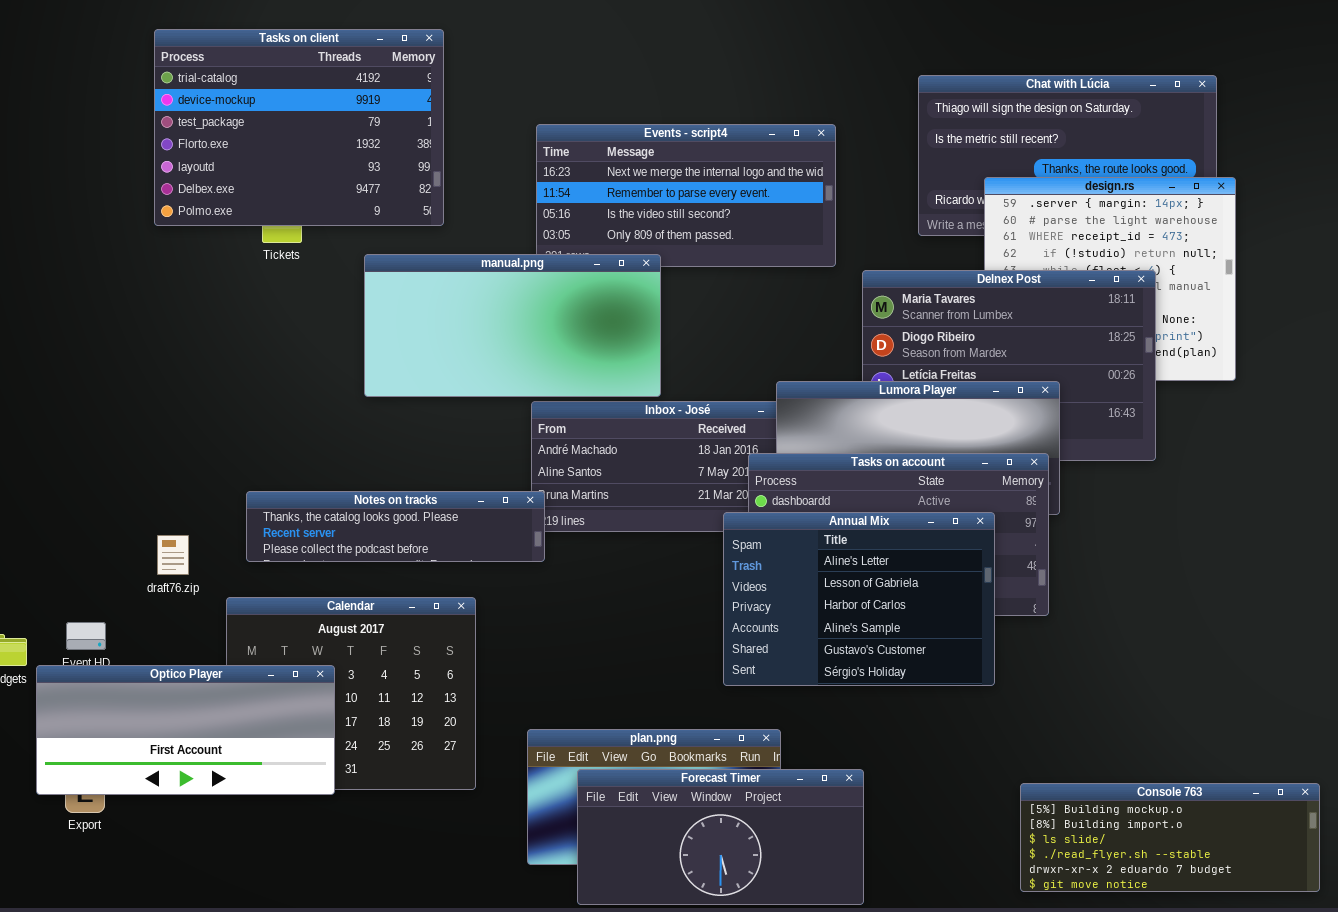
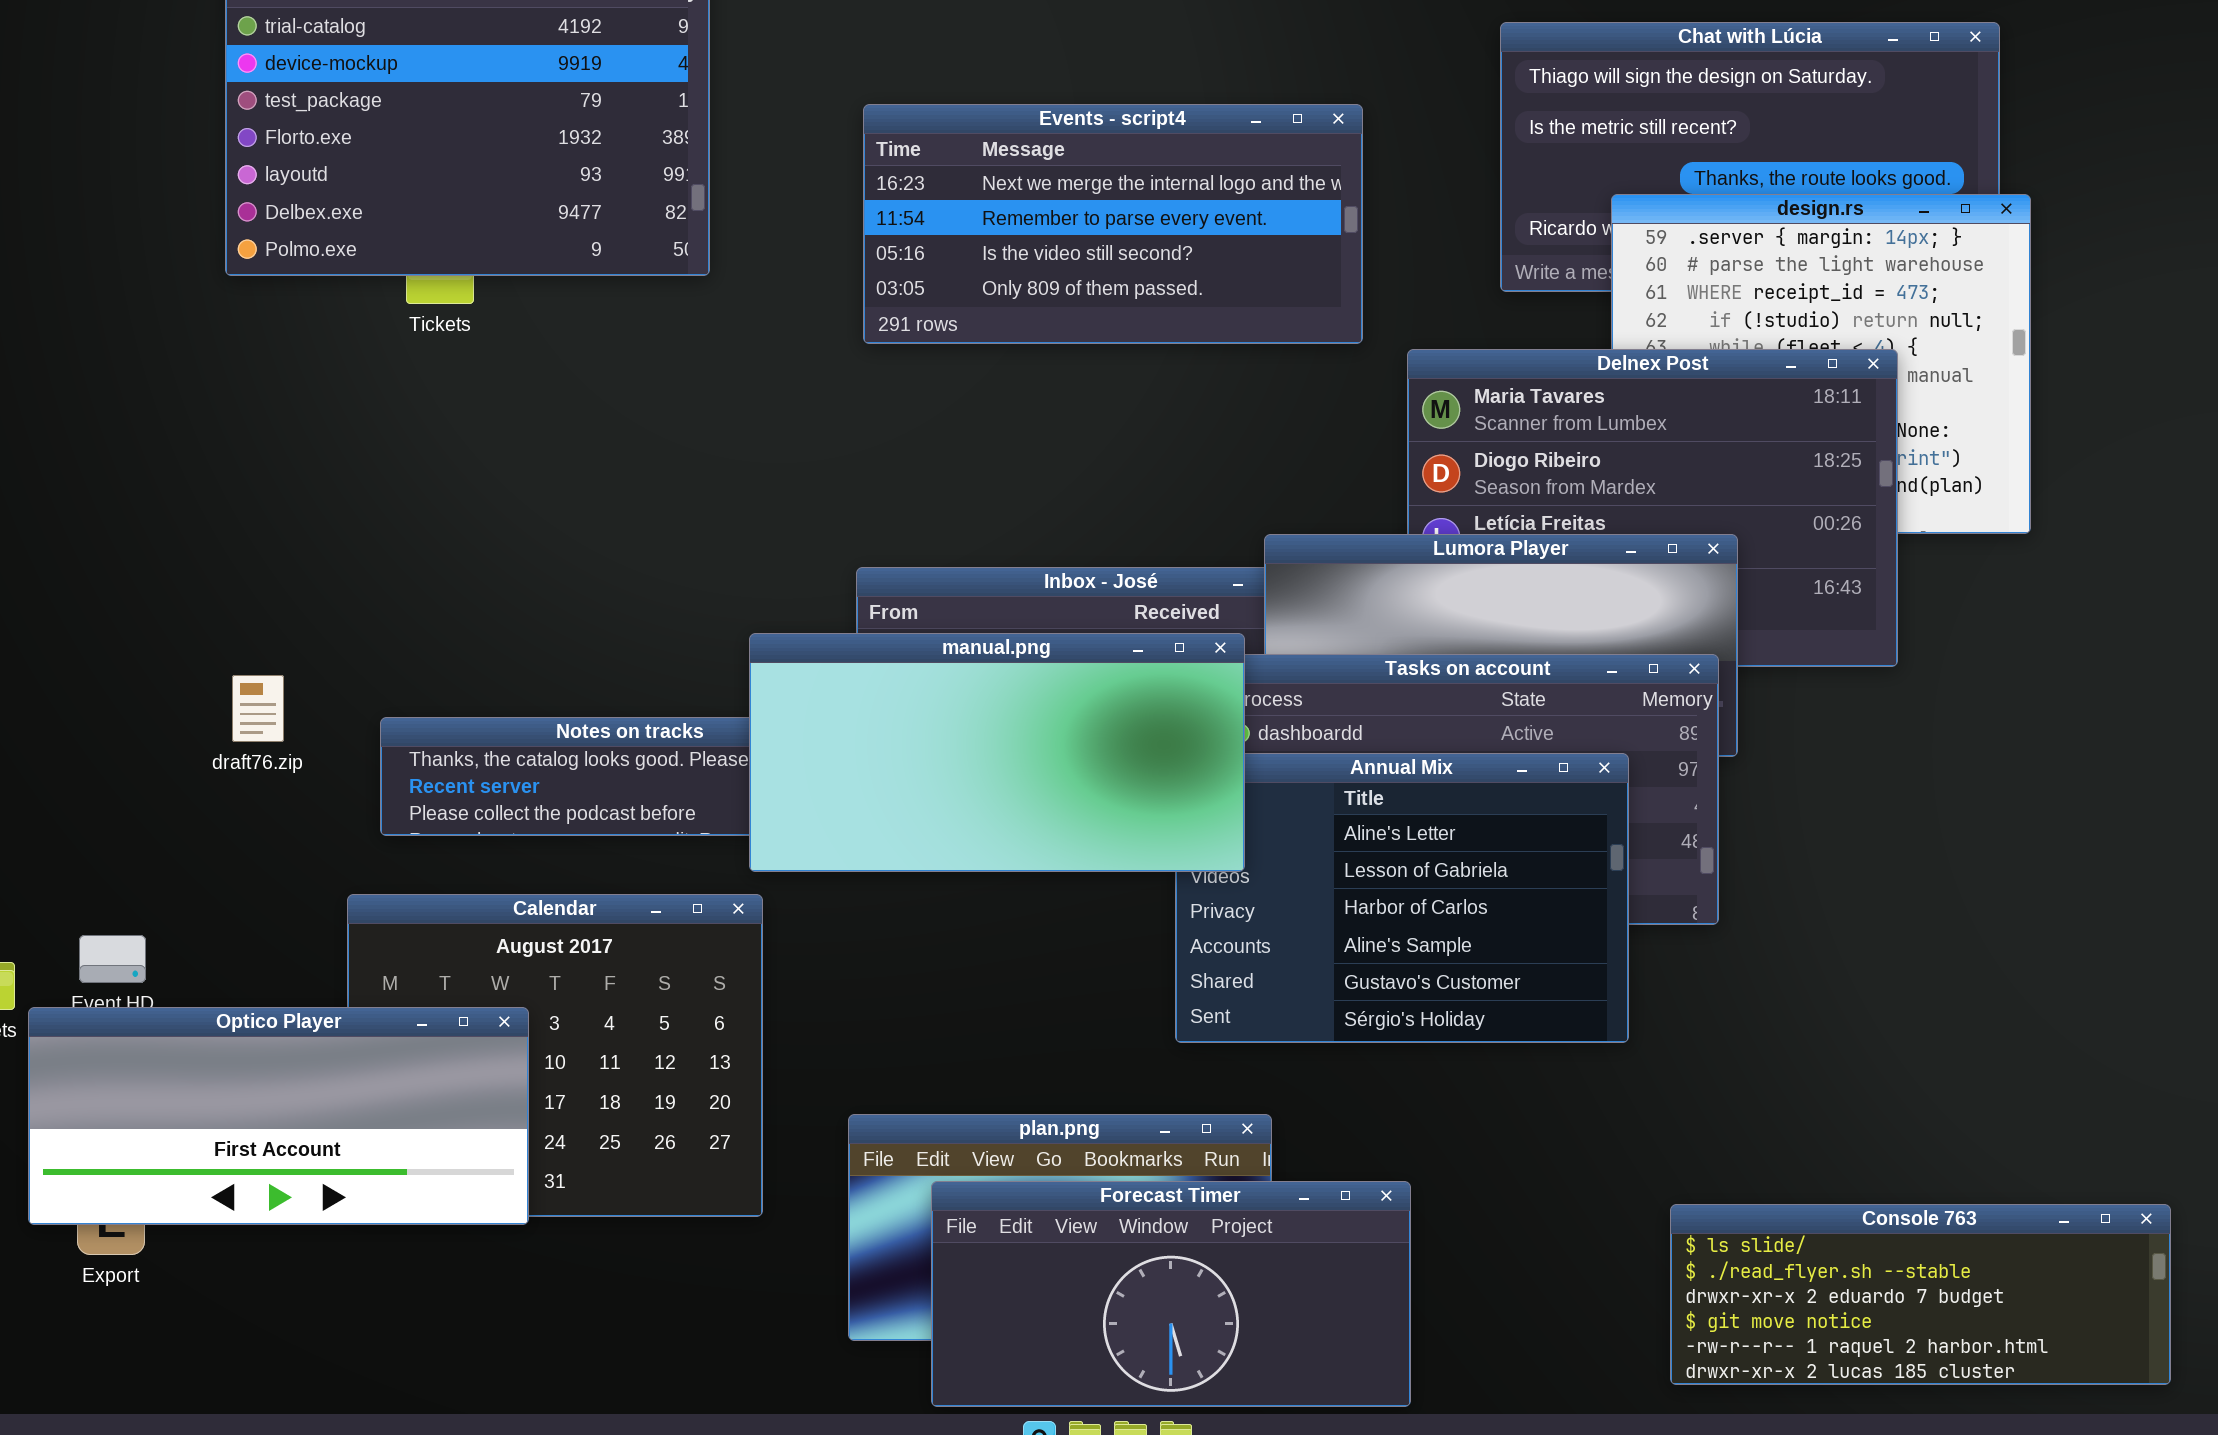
manual.png: [364,254,661,397] -> [749,633,1245,872], moved
draft76.zip: [157,535,189,575] -> [232,675,284,742], moved
Console 763: [1020,783,1320,892] -> [1670,1204,2171,1385], scrolled down 2 rows

